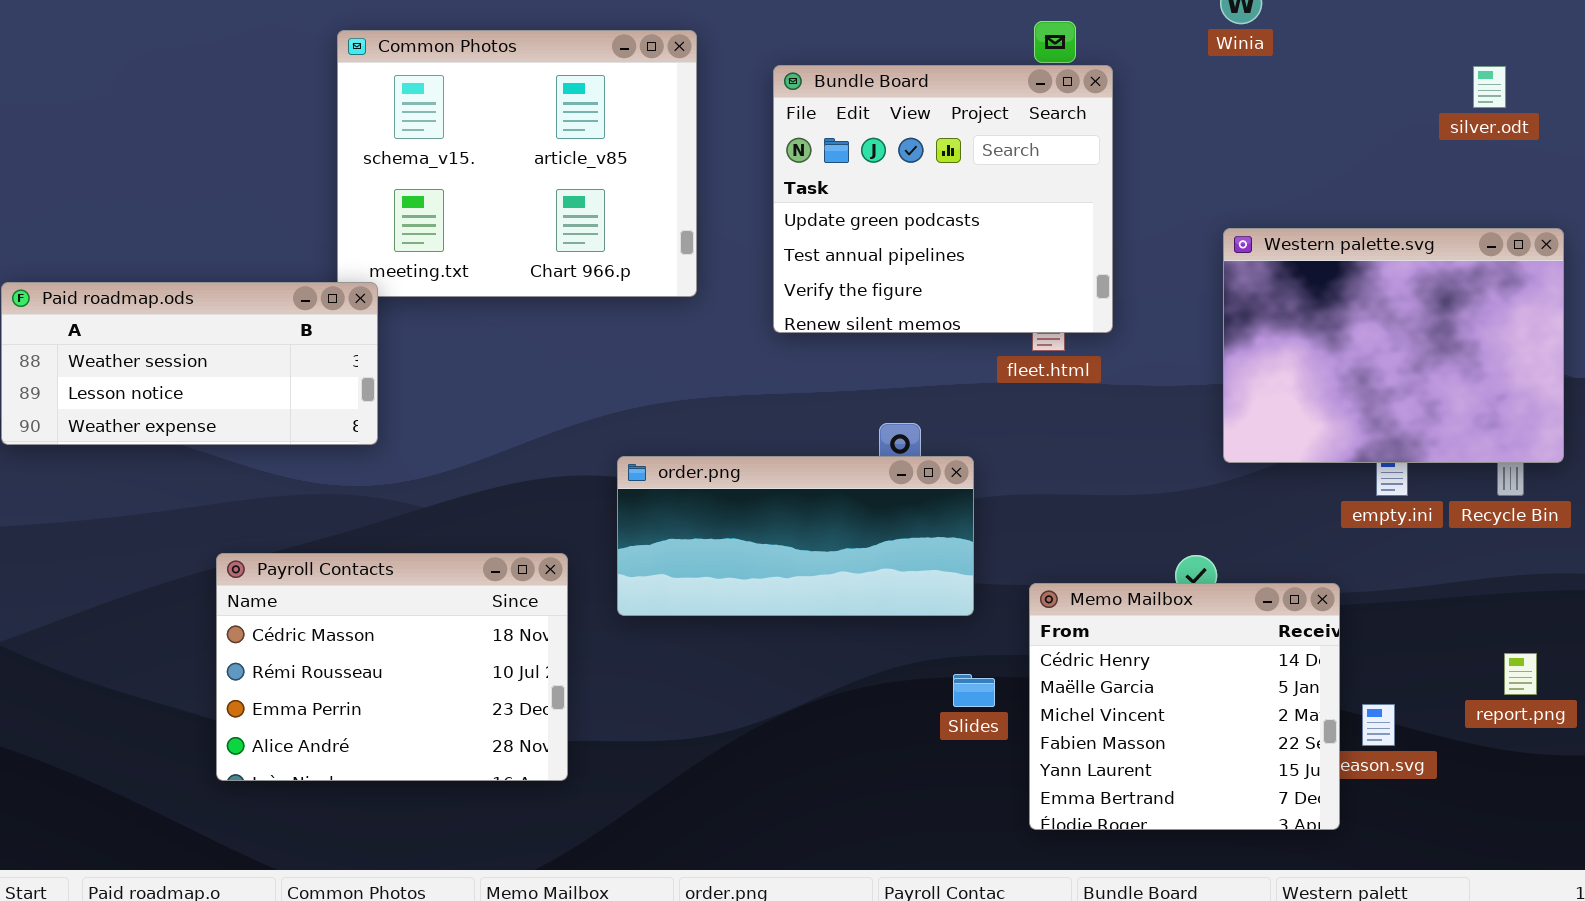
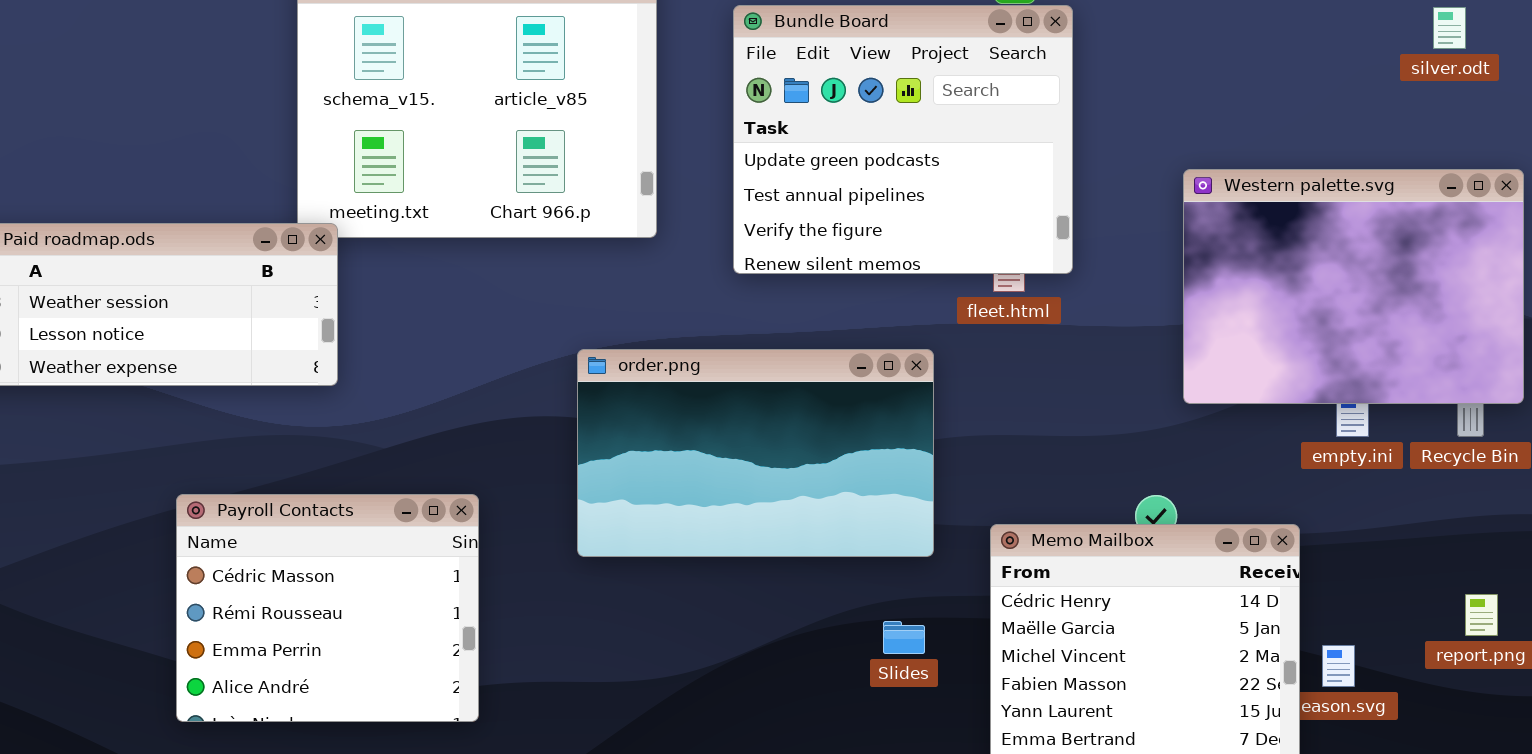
order.png: [617,456,974,616] -> [577,349,934,557], resized
Payroll Contacts: [216,553,568,781] -> [176,494,479,722], resized
Slides: [953,674,995,707] -> [883,621,925,654], moved

